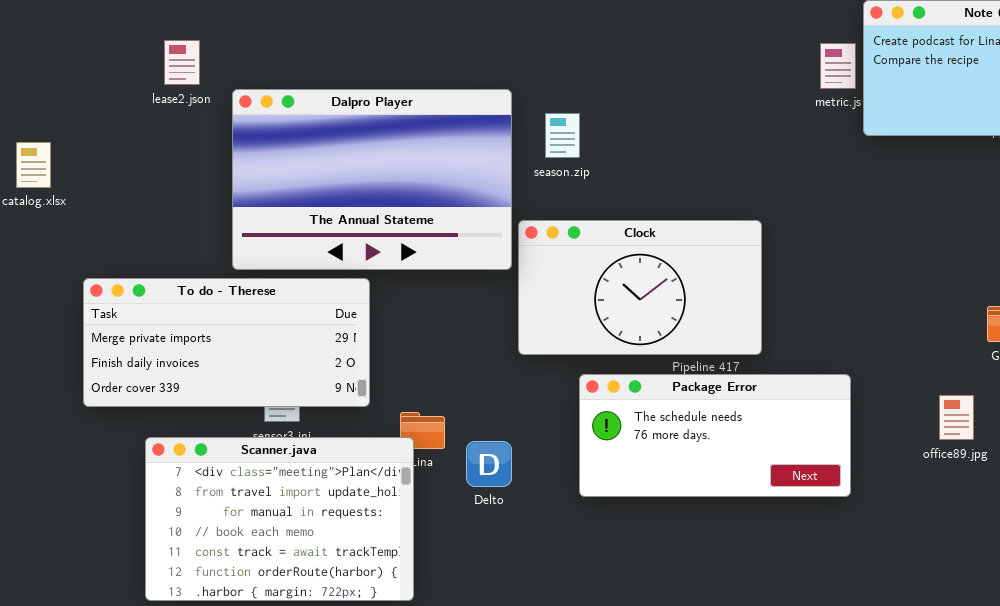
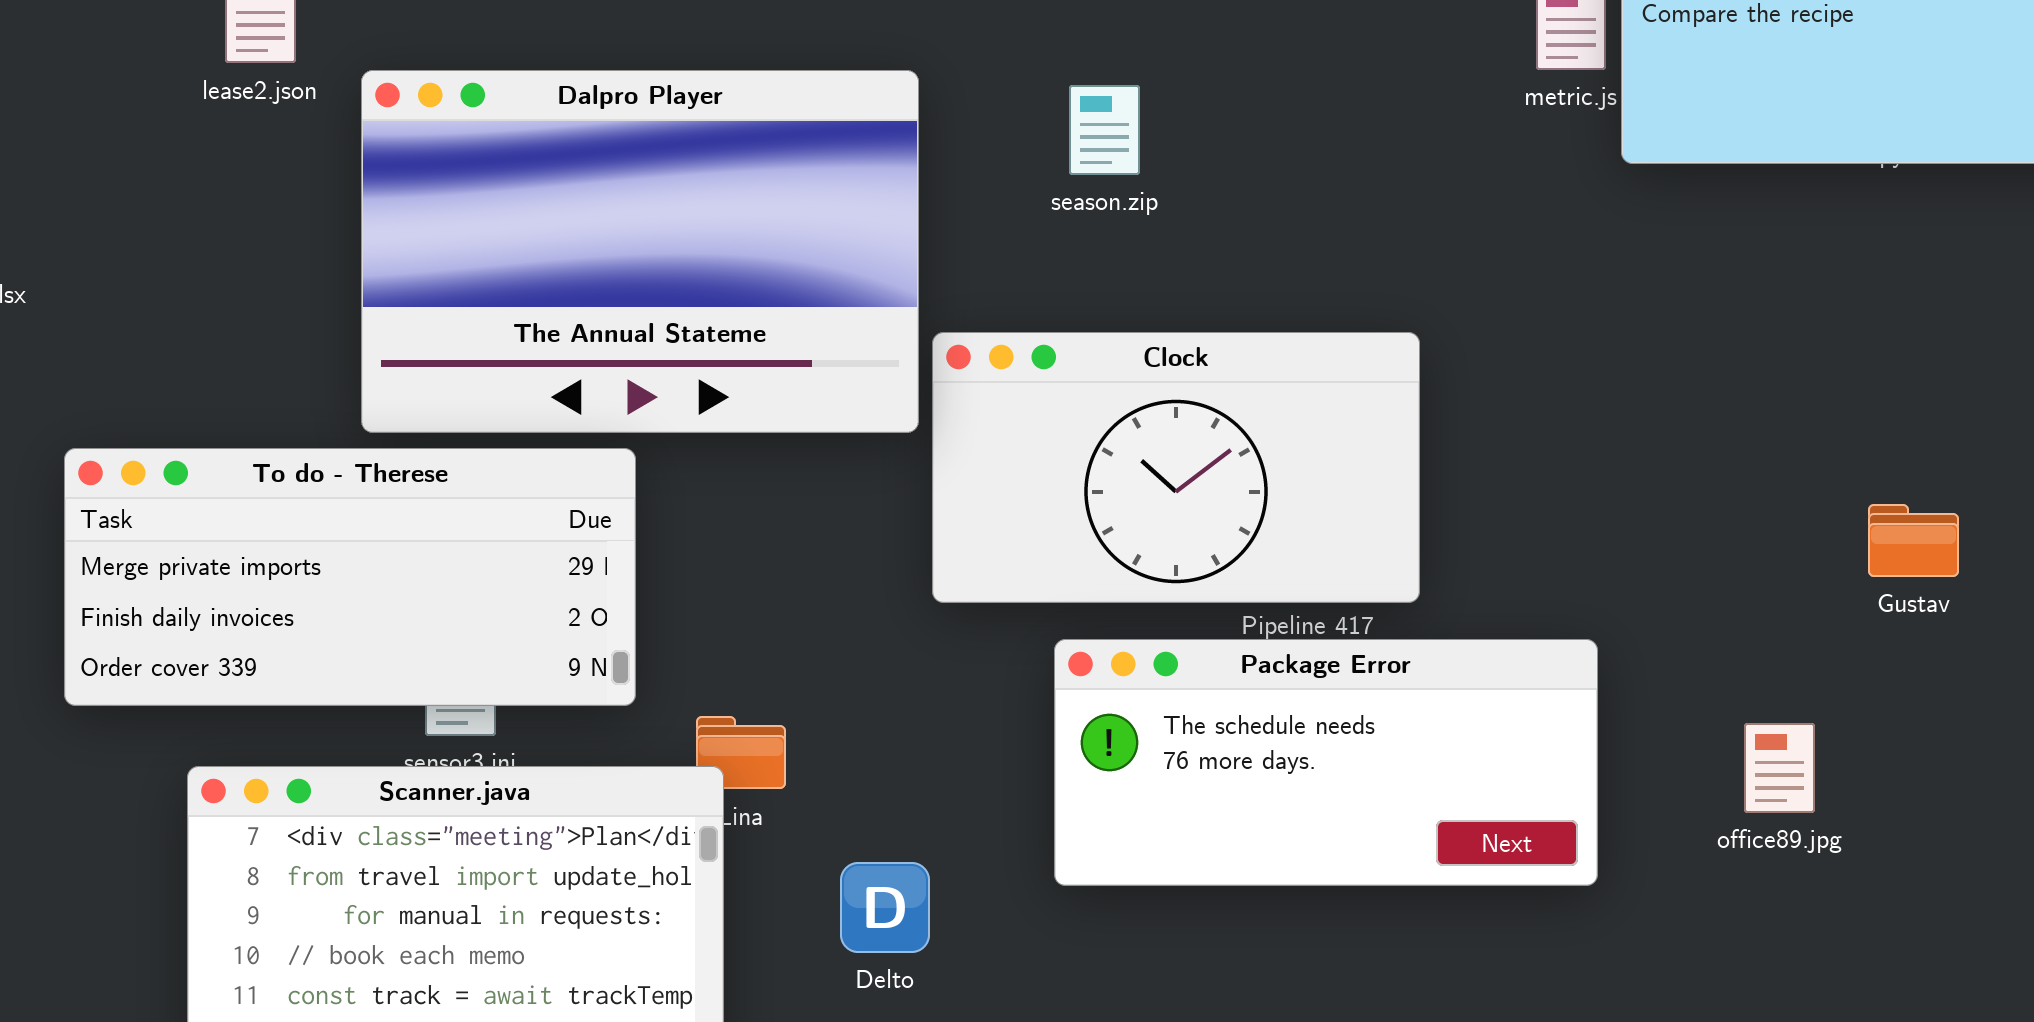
season.zip: [545,113,580,158] -> [1069,85,1140,175], moved
office89.jpg: [939,395,974,440] -> [1744,723,1815,813], moved
Delto: [466,441,512,487] -> [840,862,930,953], moved

